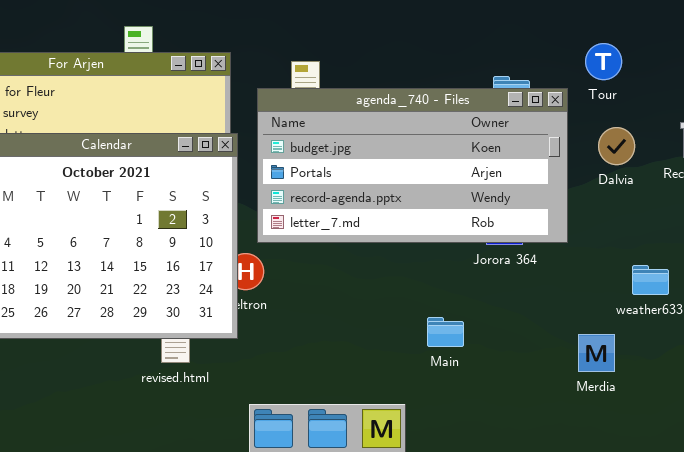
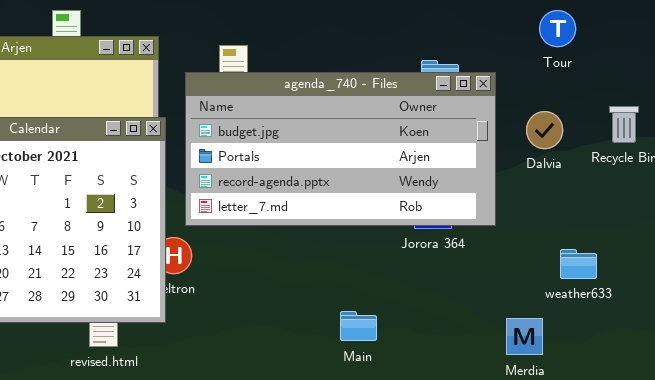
Tour: [585,43,622,80] -> [539,10,576,47], moved
Main: [427,317,464,347] -> [340,311,377,341], moved

